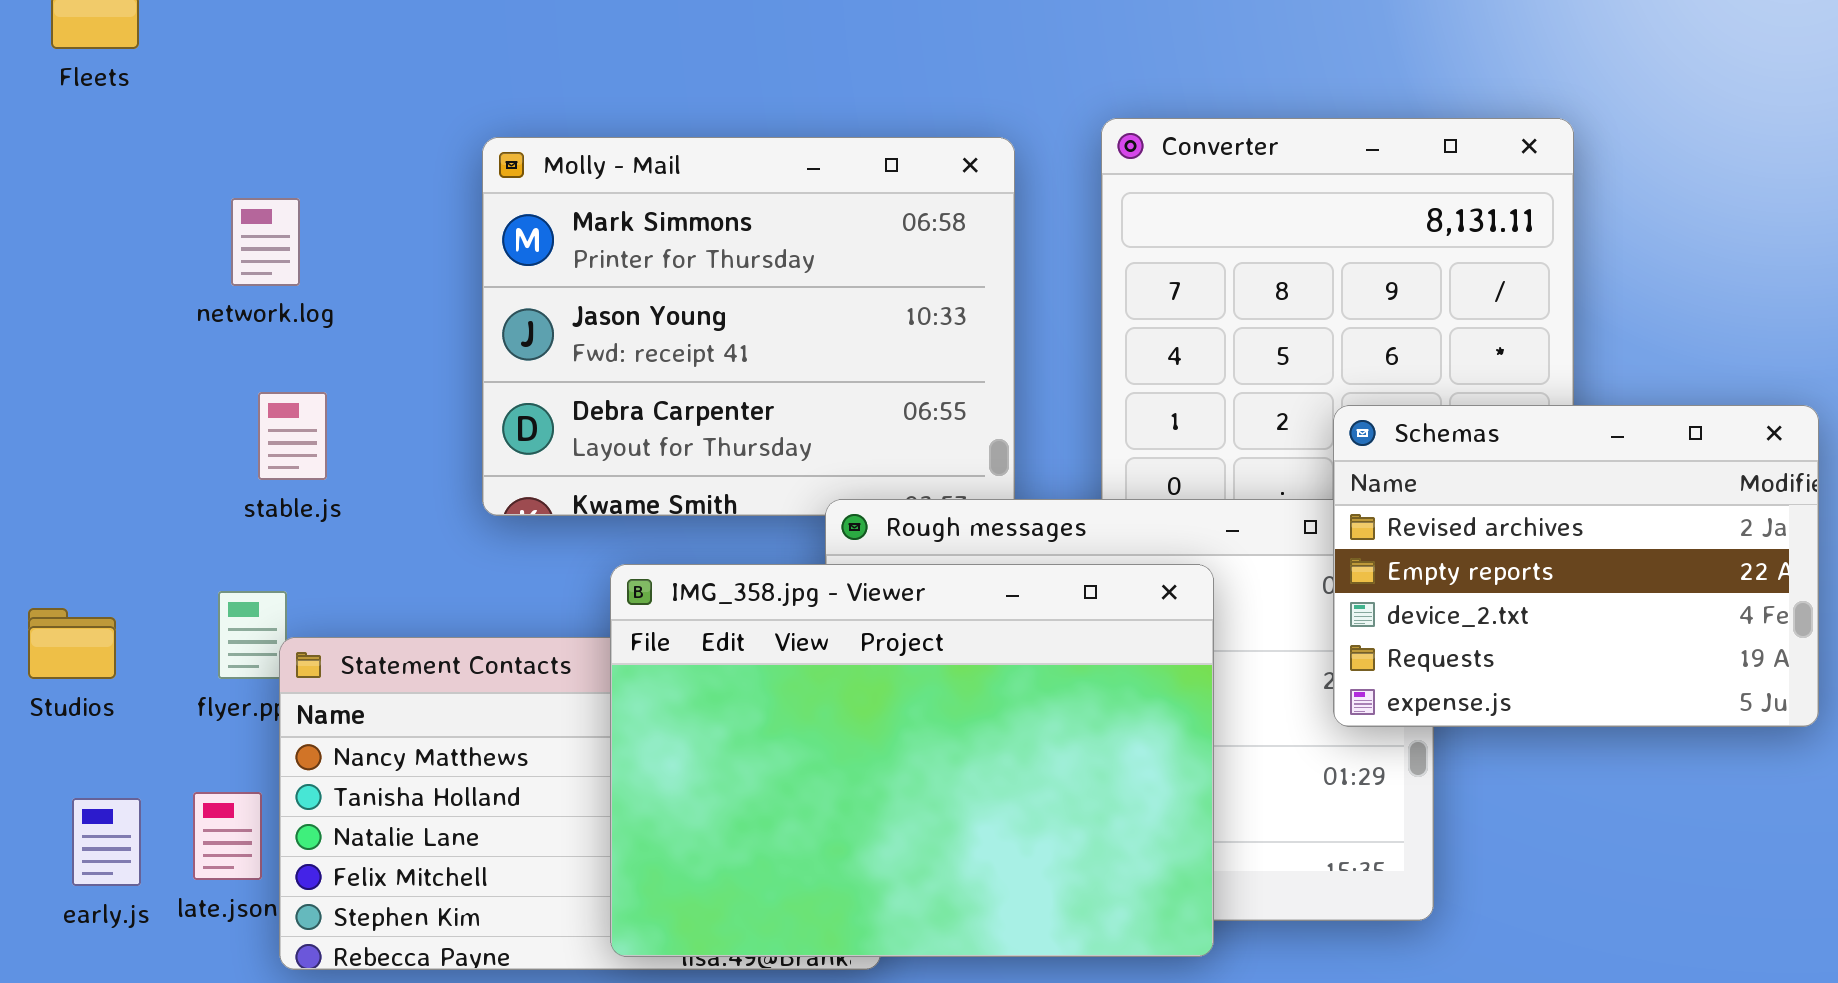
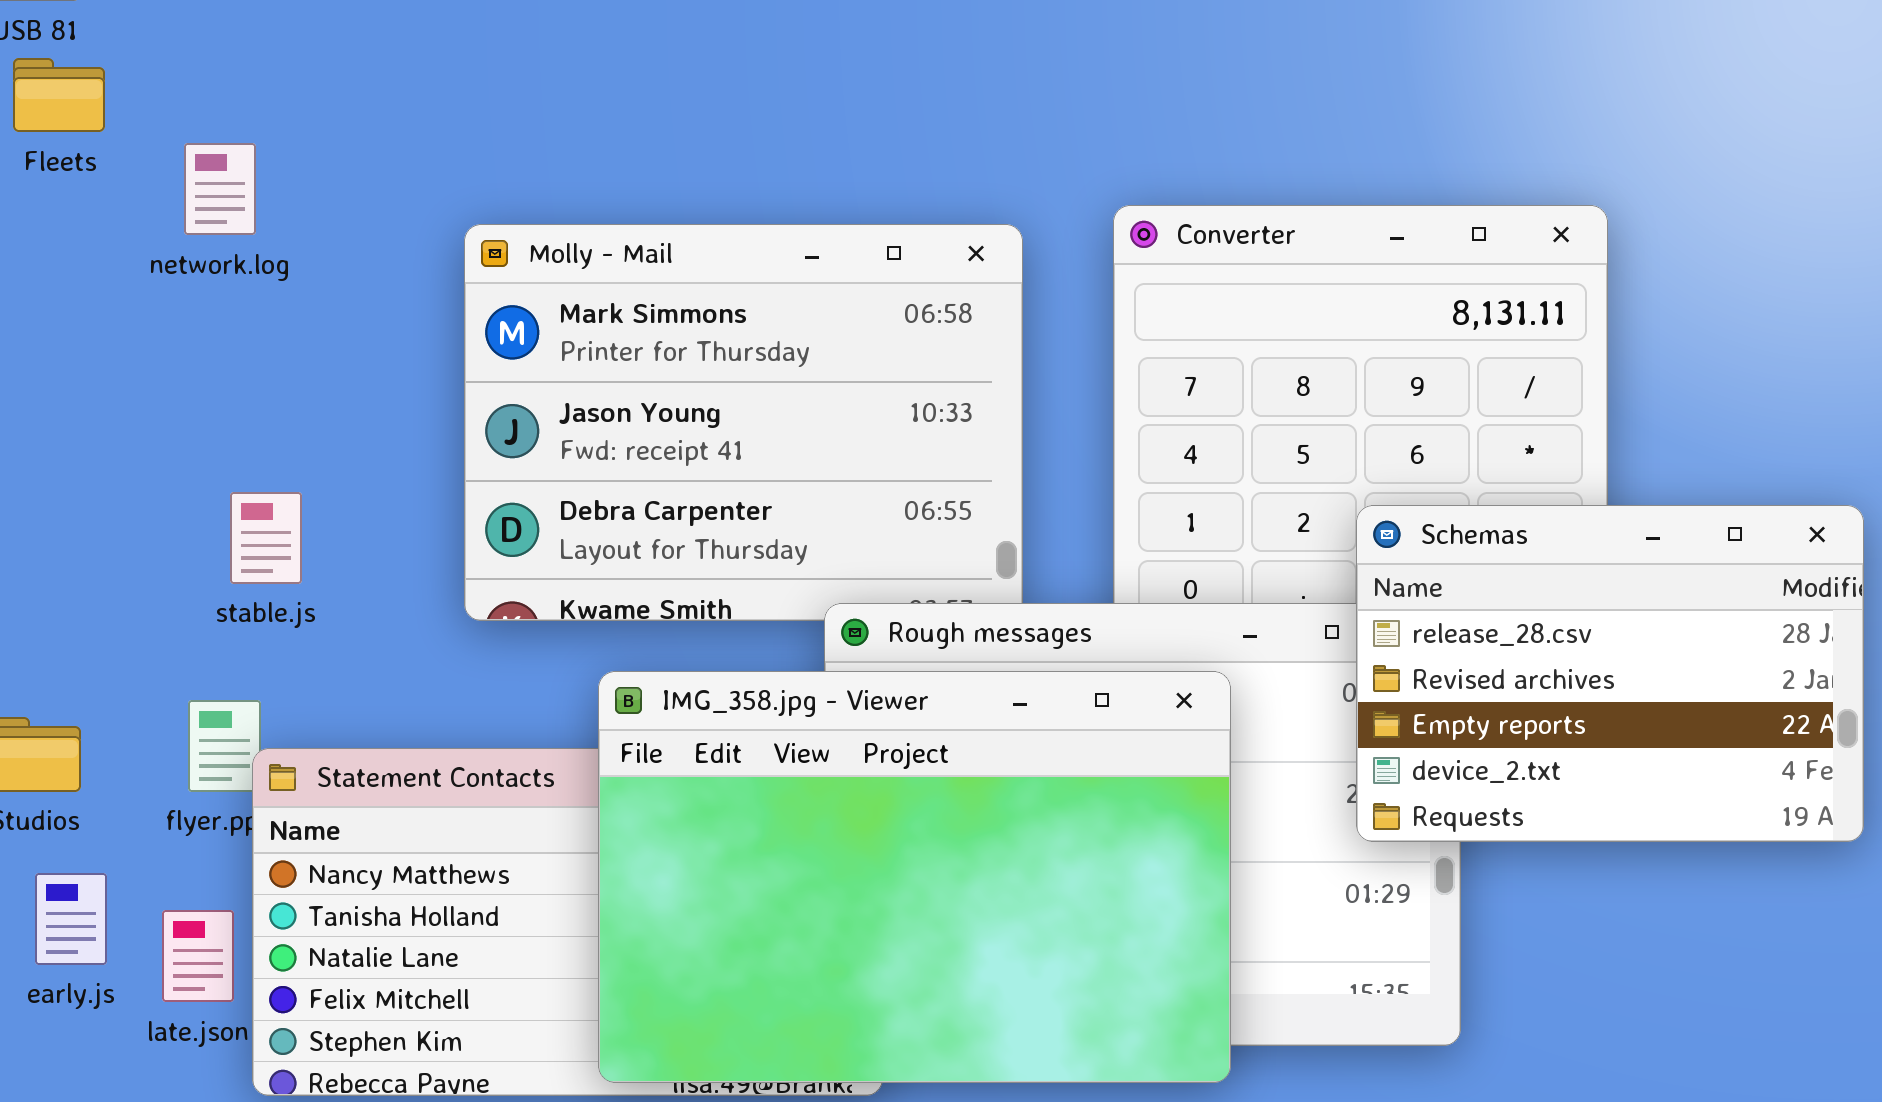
network.log: [231,198,300,286] -> [184,143,256,235], moved
Schemas: [1333,405,1819,727] -> [1356,505,1864,842], scrolled up 1 row
early.js: [72,798,141,886] -> [35,873,107,965], moved

